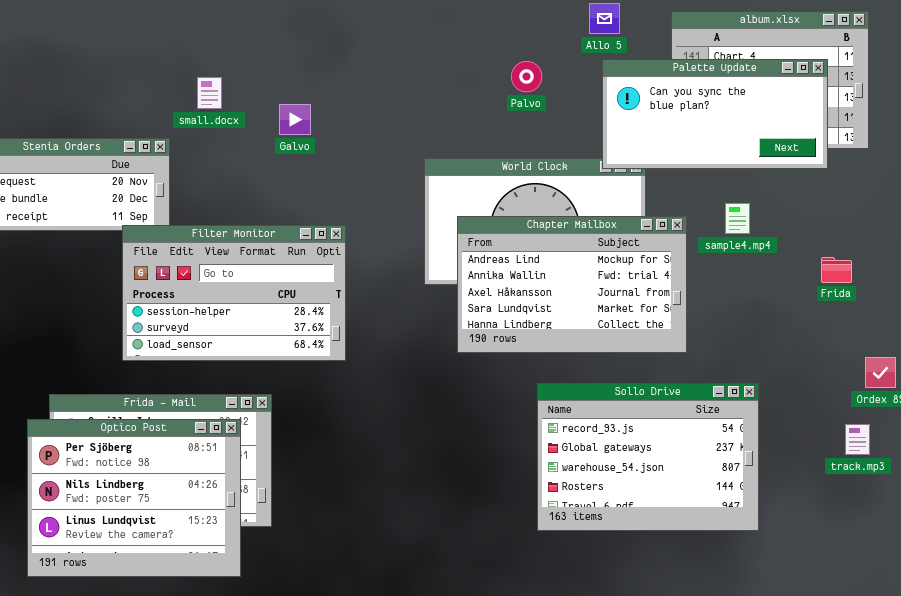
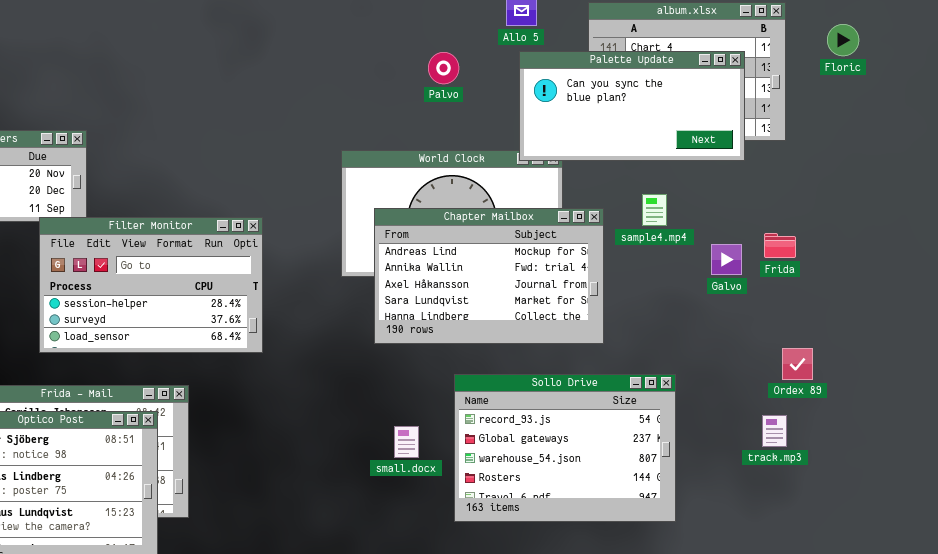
small.docx: [197,77,222,109] -> [394,426,419,458], moved
Galvo: [279,104,311,135] -> [711,244,742,275], moved
Frida: [821,257,852,283] -> [764,233,796,258], moved

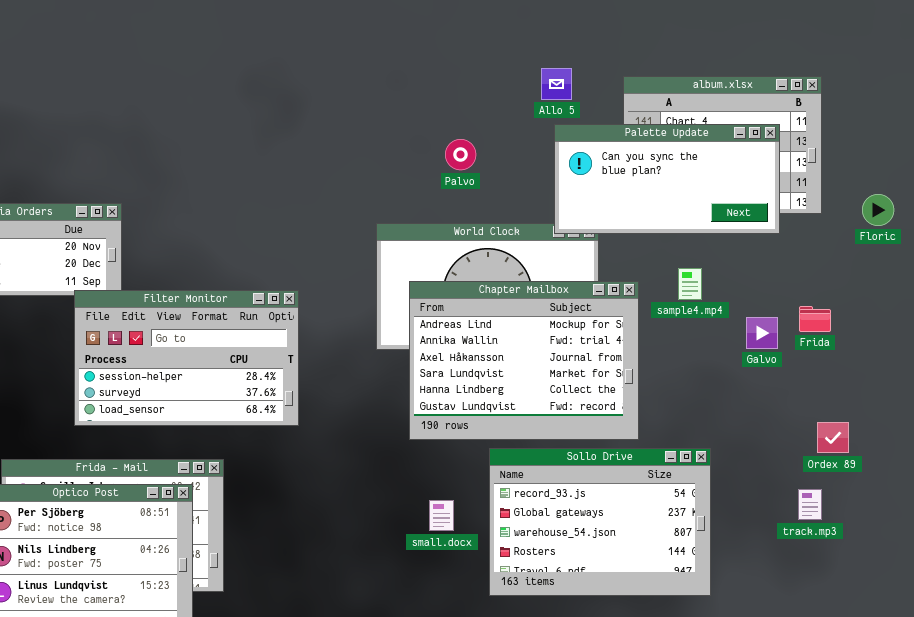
Floric: [827,24,859,56] -> [862,194,894,226], moved
Palvo: [428,52,459,84] -> [445,139,476,170], moved
Chapter Mailbox: [374,208,604,344] -> [409,281,639,440], resized

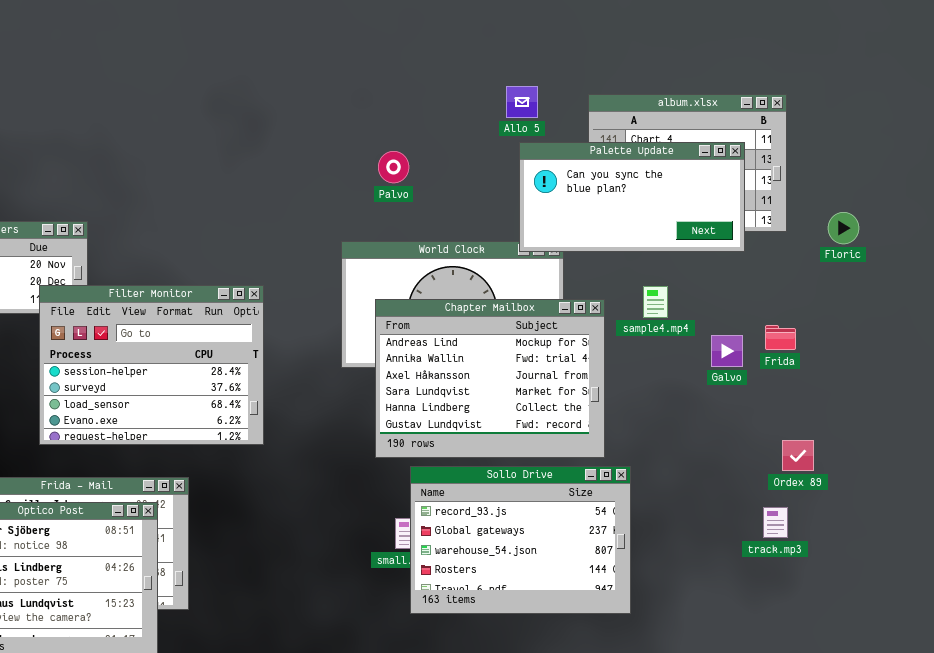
Palvo: [445,139,476,170] -> [378,151,409,183], moved
Filter Monitor: [74,290,299,426] -> [39,285,264,445], resized
Sollo Drive: [489,448,711,596] -> [410,466,631,614], moved

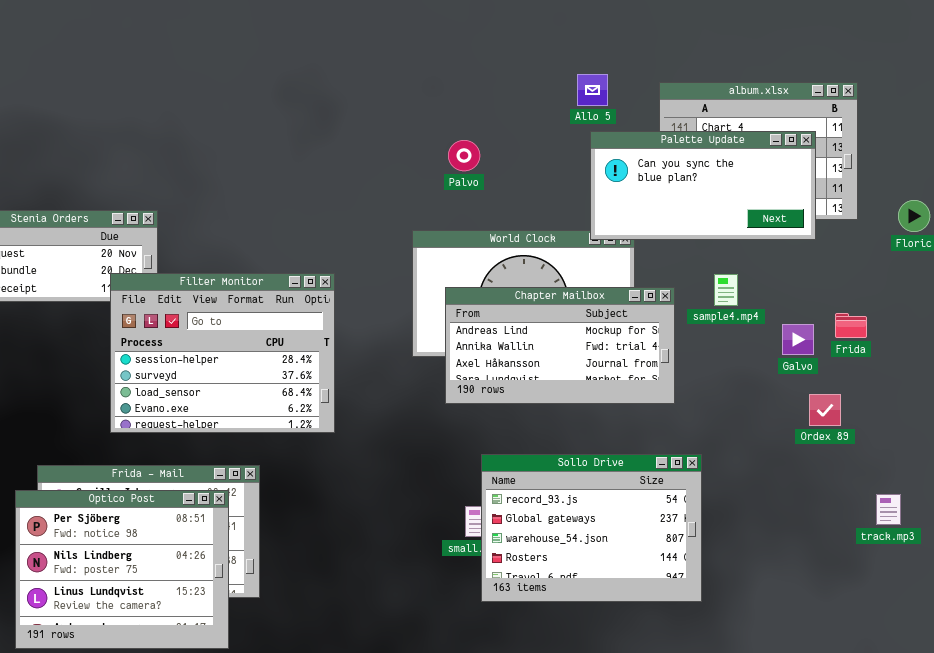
Chapter Mailbox: [375,299,605,458] -> [445,287,675,404], resized
Ordex 89: [782,440,814,471] -> [809,394,841,426], moved
track.mp3: [763,507,788,538] -> [876,494,901,525], moved

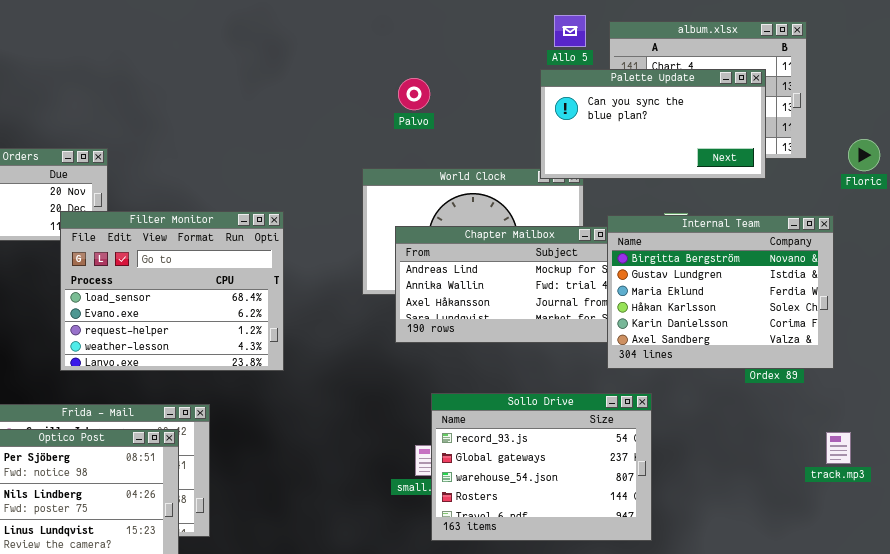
Allo 5: [577,74,608,106] -> [554,15,586,47], moved
Filter Monitor: [110,273,335,433] -> [60,211,284,371], scrolled down 2 rows
Internal Team: none -> [607,215,834,369], opened

